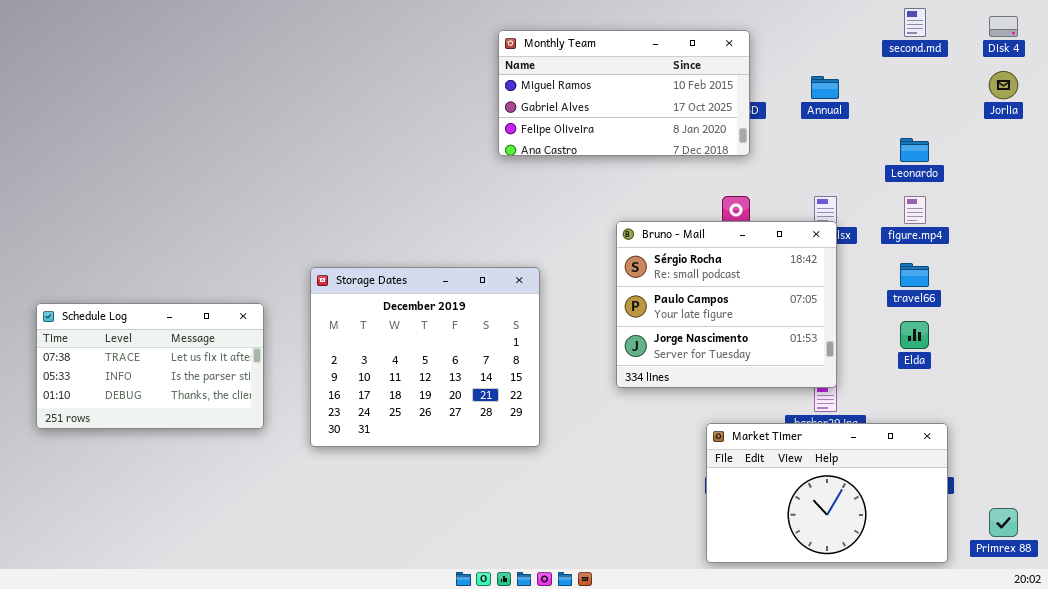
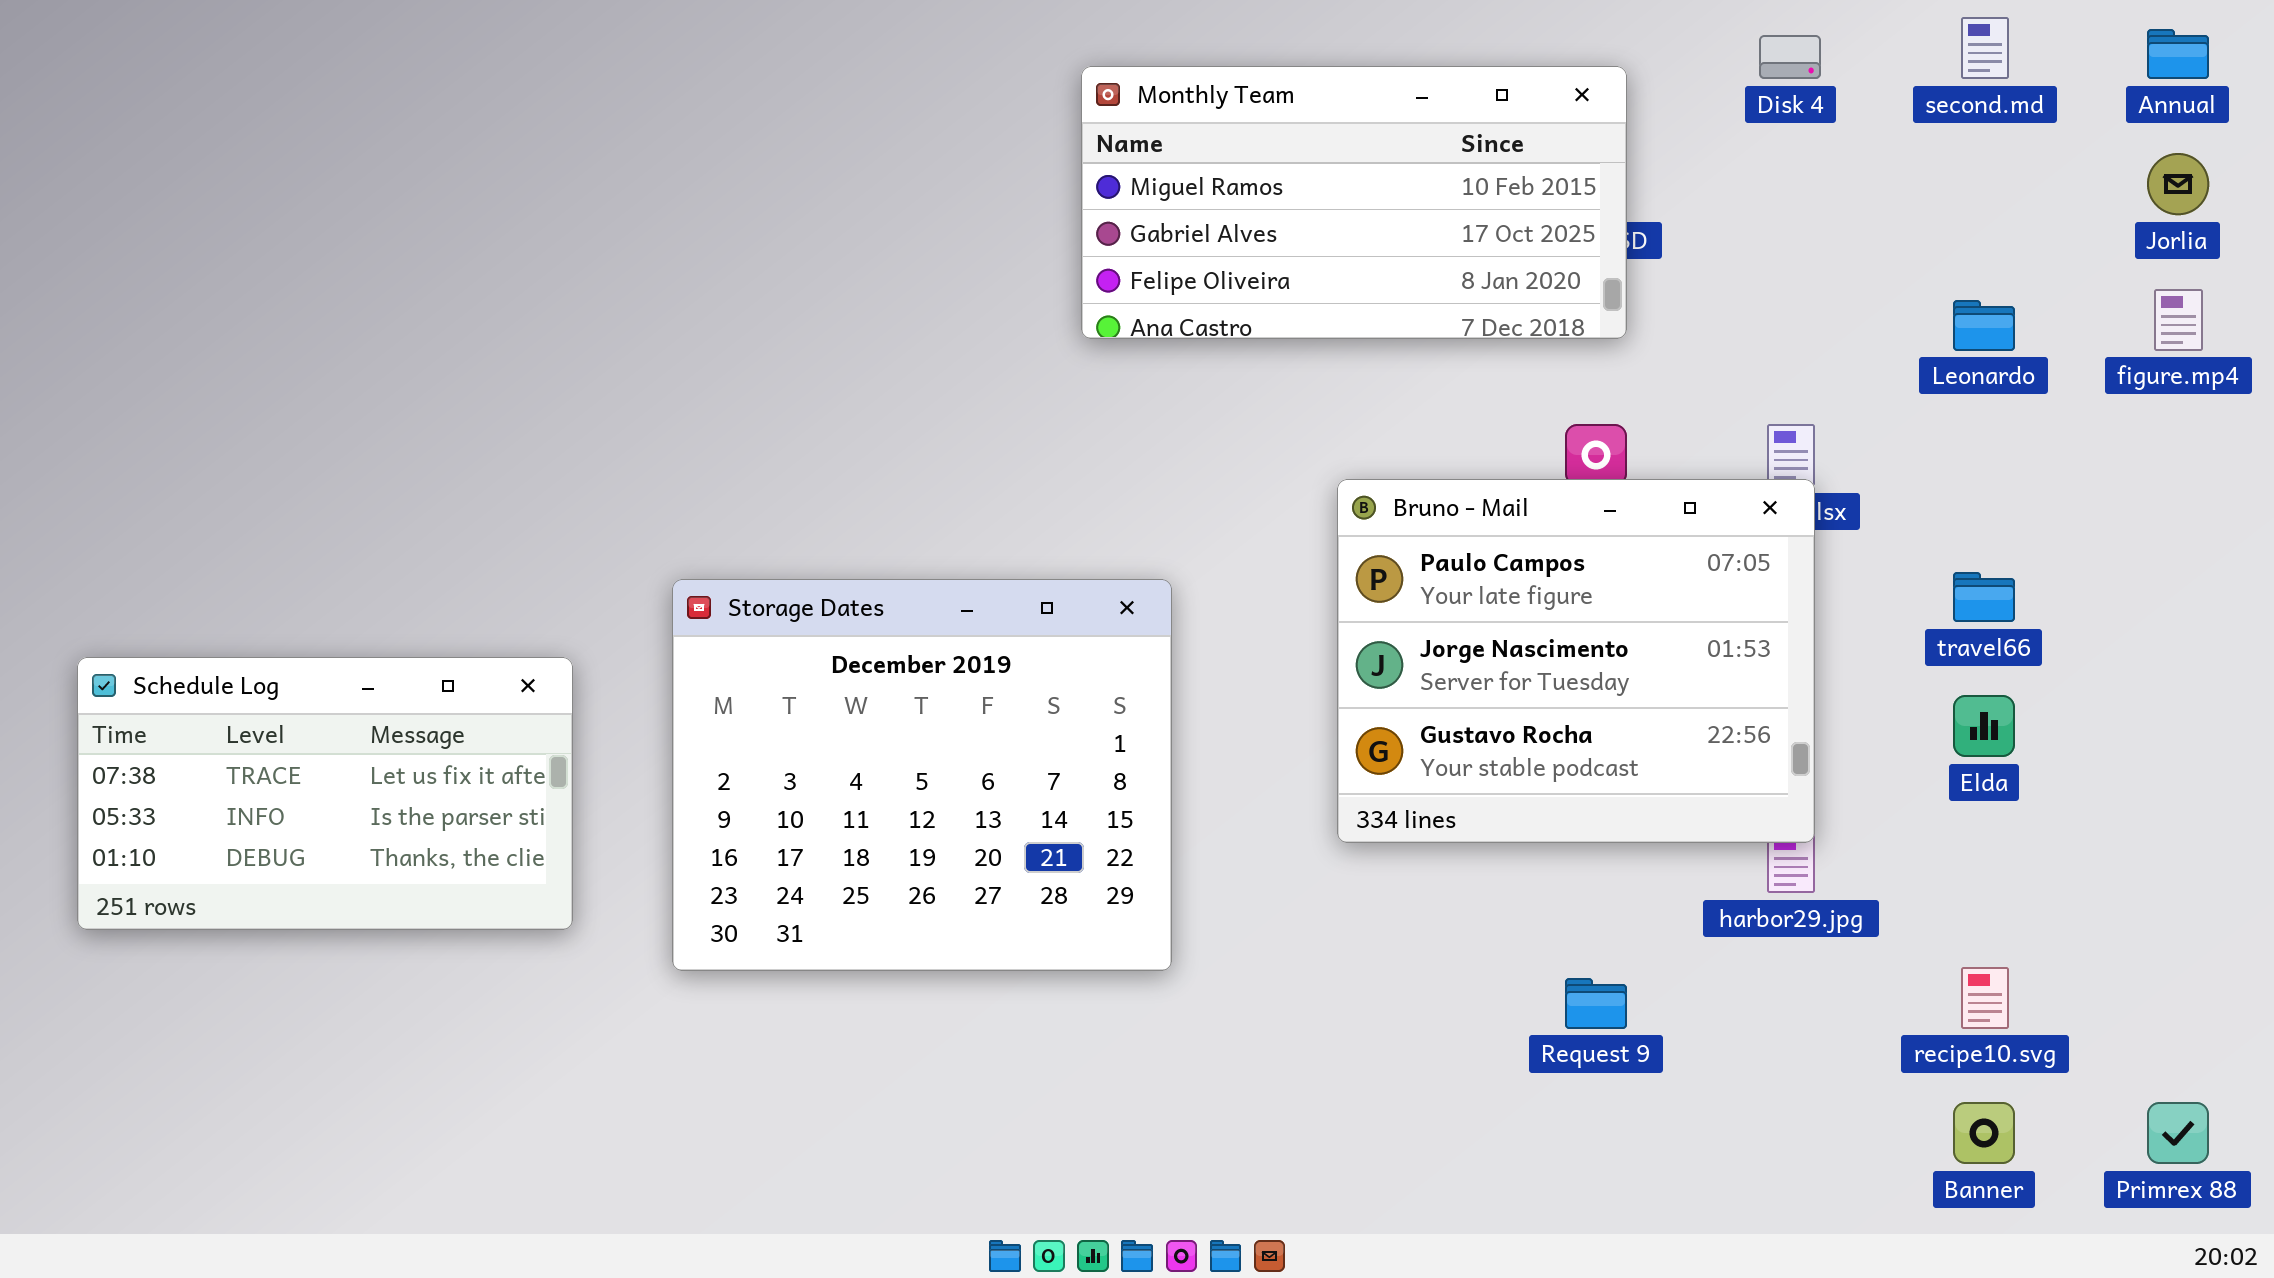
Disk 4: [989,16,1018,37] -> [1759,35,1821,79], moved
Annual: [811,76,839,99] -> [2147,29,2209,79], moved
figure.mp4: [904,196,926,224] -> [2154,289,2203,351], moved
Bruno - Mail: [616,221,837,388] -> [1337,479,1815,843], scrolled down 1 row
Market Timer: [706,423,948,563] -> none, closed

